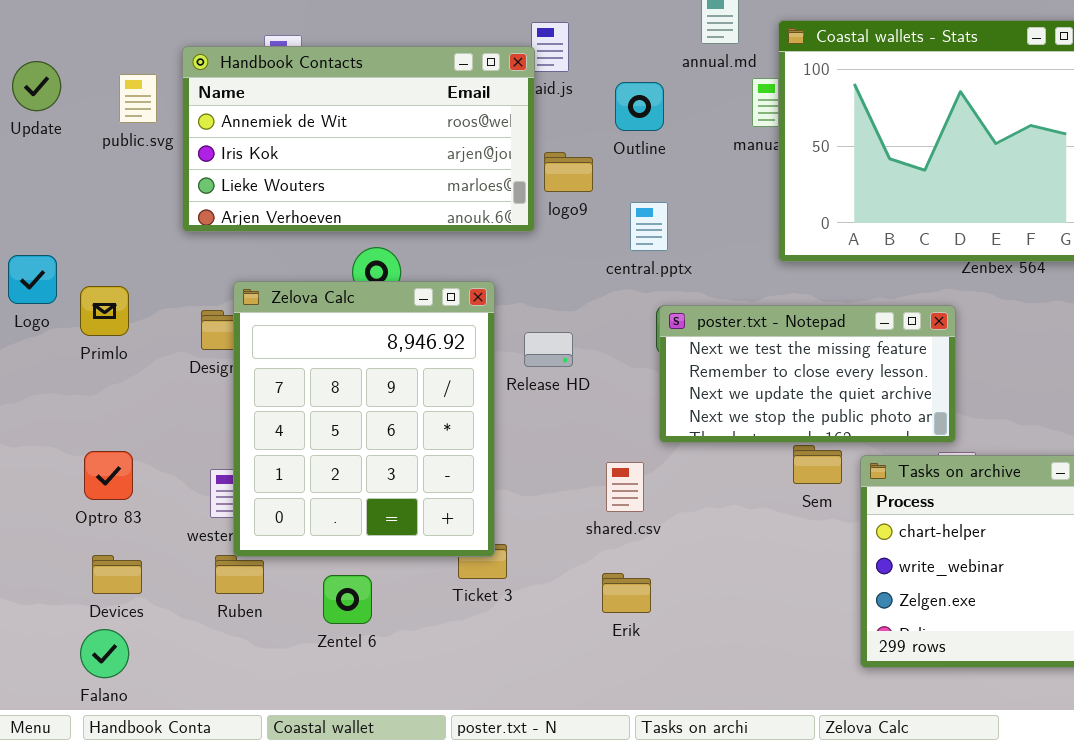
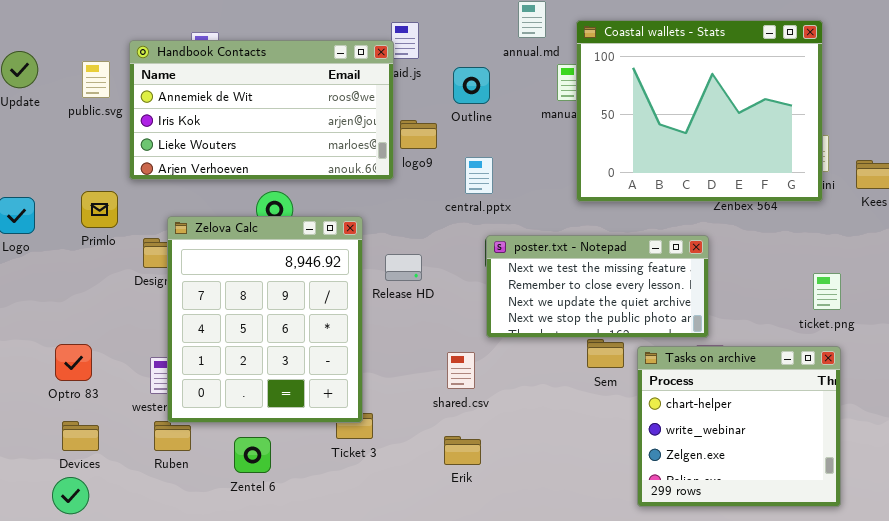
Primlo: [80,286,129,336] -> [81,191,118,228], moved

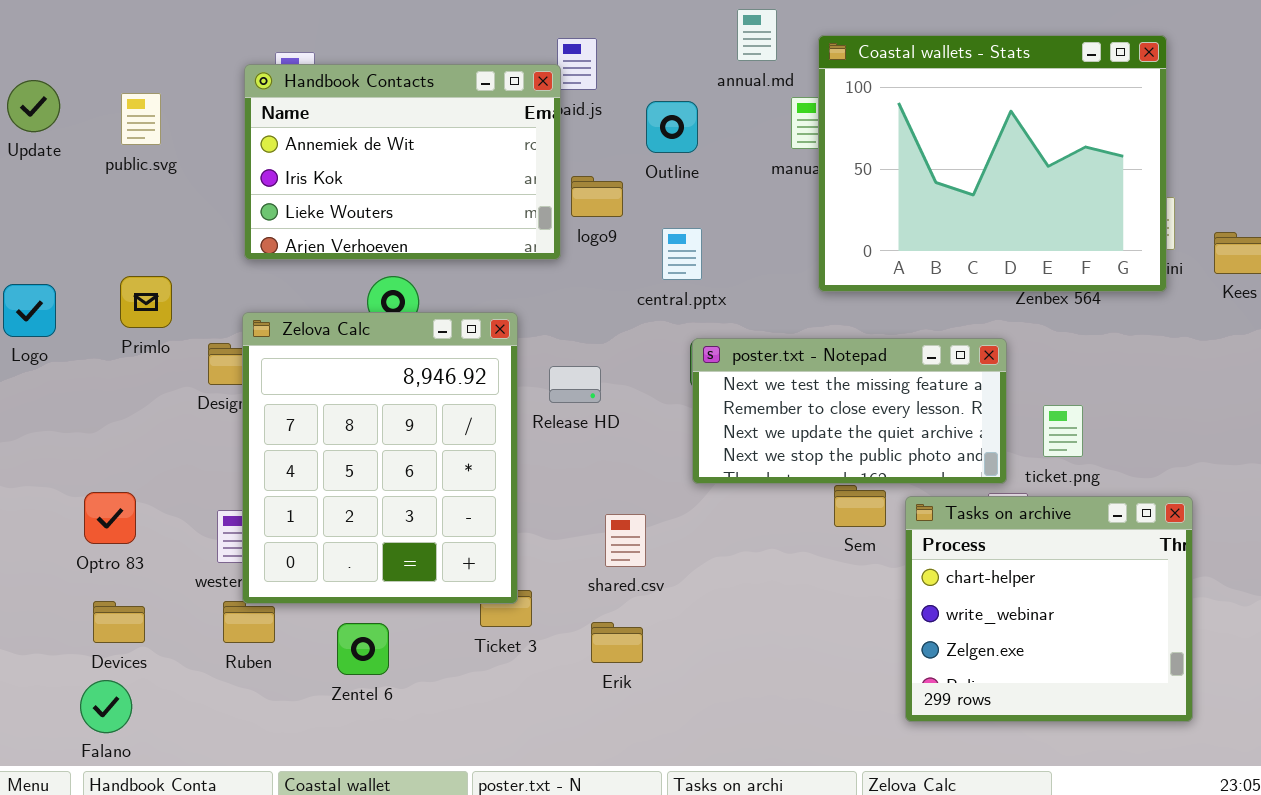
Handbook Contacts: [129,40,394,180] -> [244,64,561,260], resized
ticket.png: [813,273,841,310] -> [1043,405,1083,457], moved
shared.csv: [447,352,475,389] -> [605,514,646,567], moved
Erik: [444,436,481,465] -> [591,622,643,663], moved

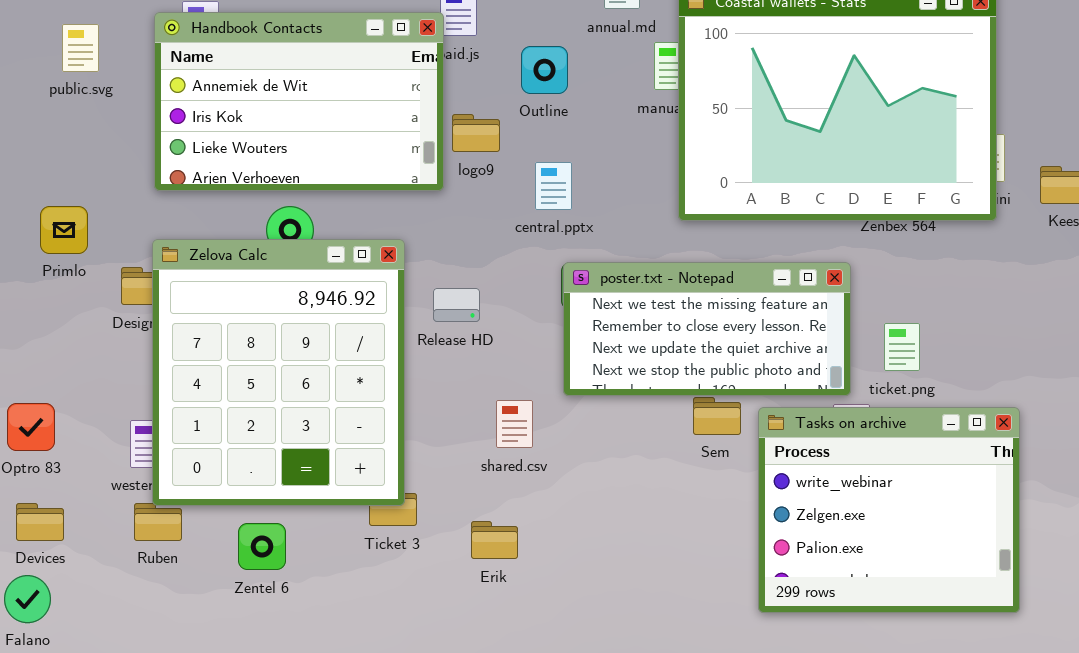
public.svg: [121,93,161,145] -> [62,24,99,72], moved
Tasks on archive: [905,496,1193,722] -> [758,407,1020,613], scrolled down 1 row
shared.csv: [605,514,646,567] -> [496,400,533,448], moved

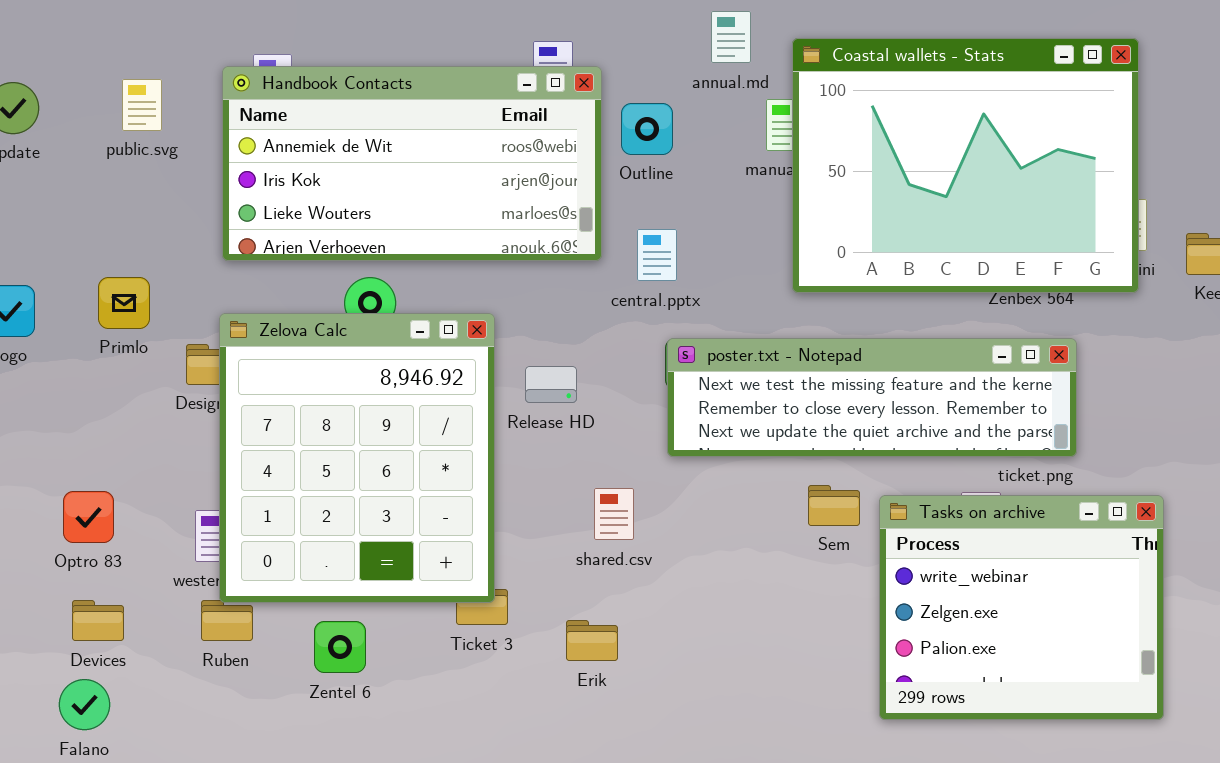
Handbook Contacts: [154,12,444,191] -> [222,66,602,261], resized
poster.txt - Notepad: [563,262,851,396] -> [667,338,1077,457], resized

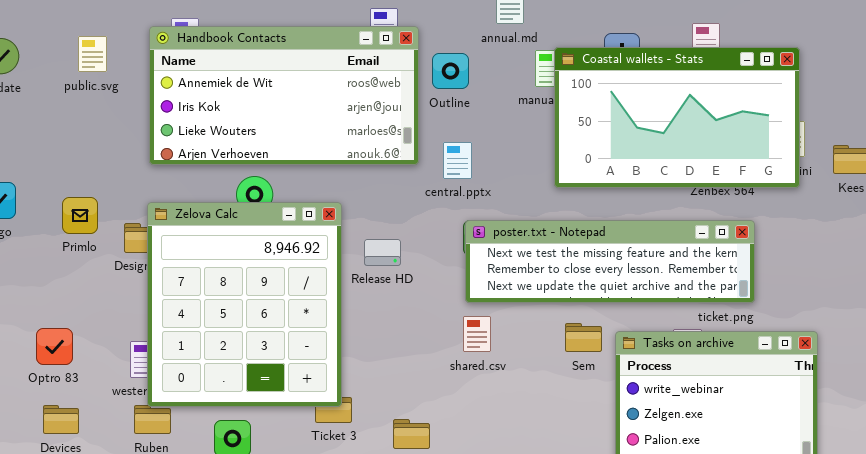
Coastal wallets - Stats: [792,38,1139,293] -> [554,47,800,188], resized
Primlo: [98,277,150,329] -> [62,197,98,234], moved
shared.csv: [594,488,634,540] -> [463,316,491,352], moved

